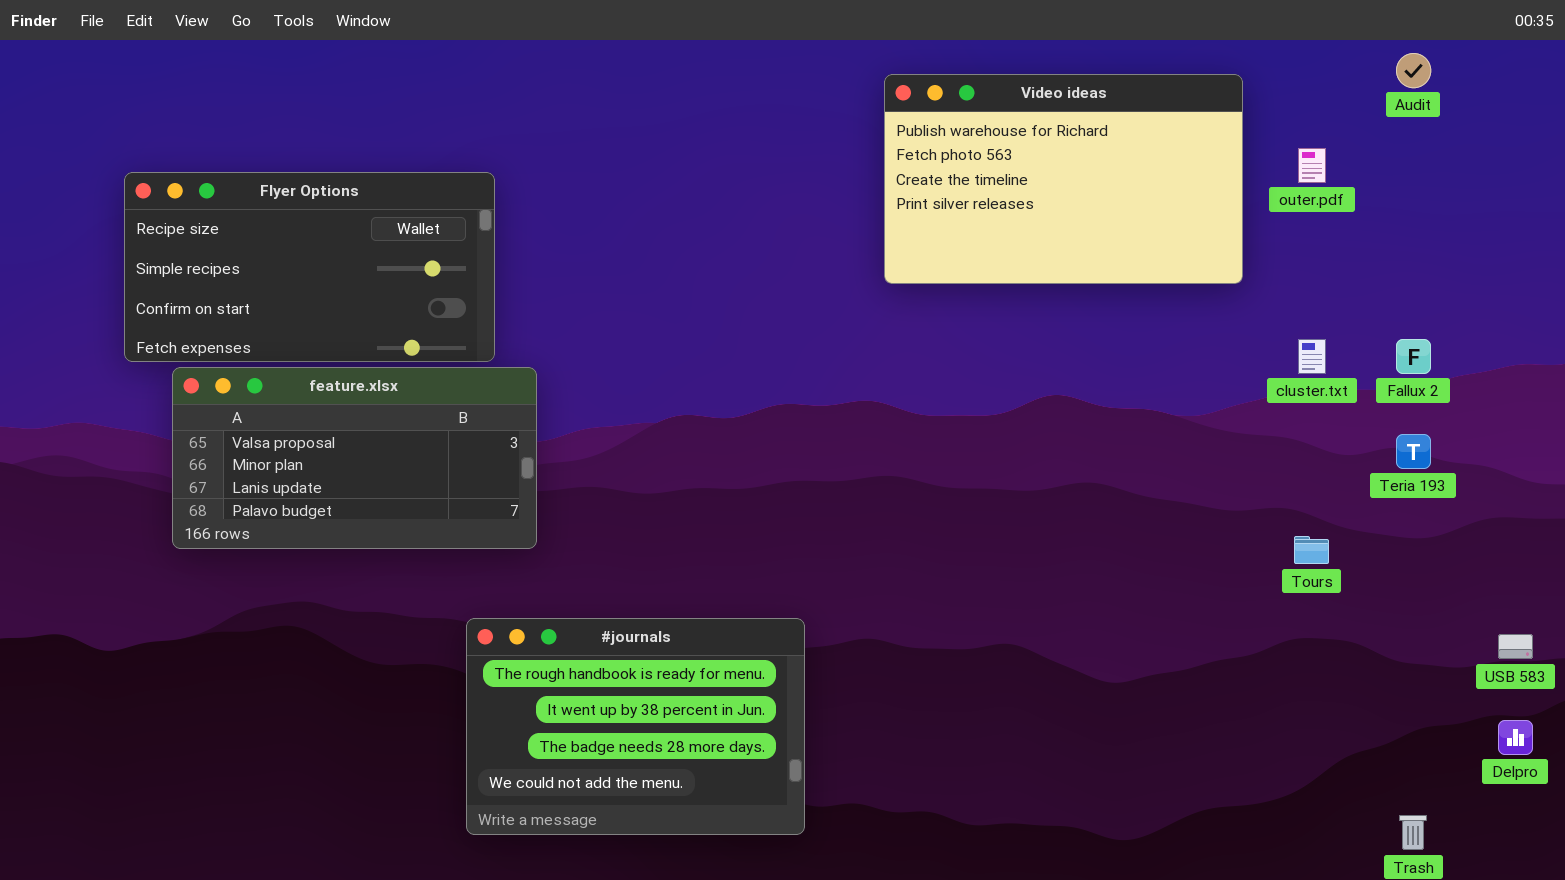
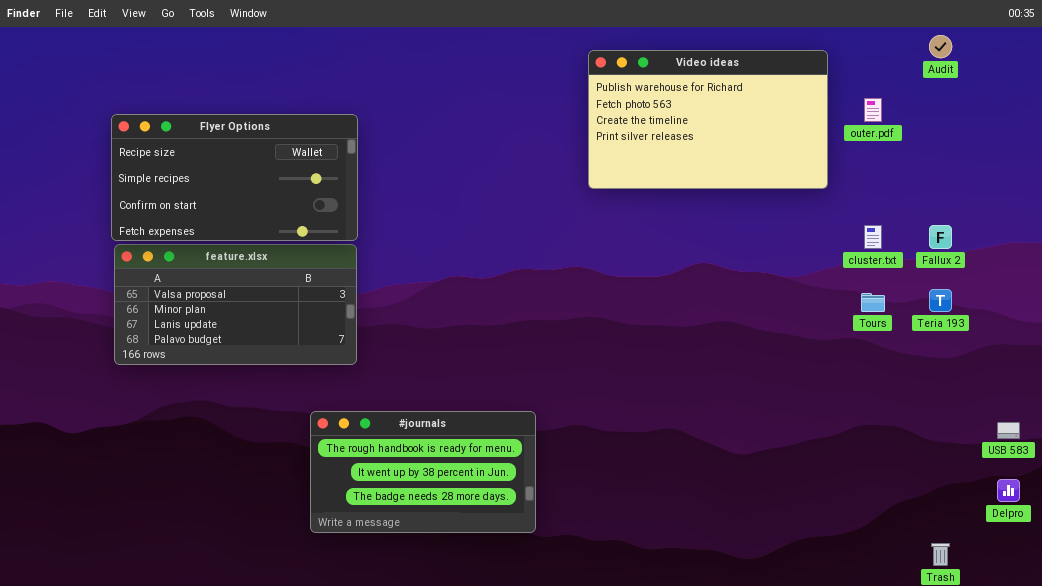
Flyer Options: [124,172,495,362] -> [111,114,358,241], moved
Tours: [1294,536,1329,564] -> [861,293,885,312], moved
#journals: [466,618,805,835] -> [310,411,536,533], resized

